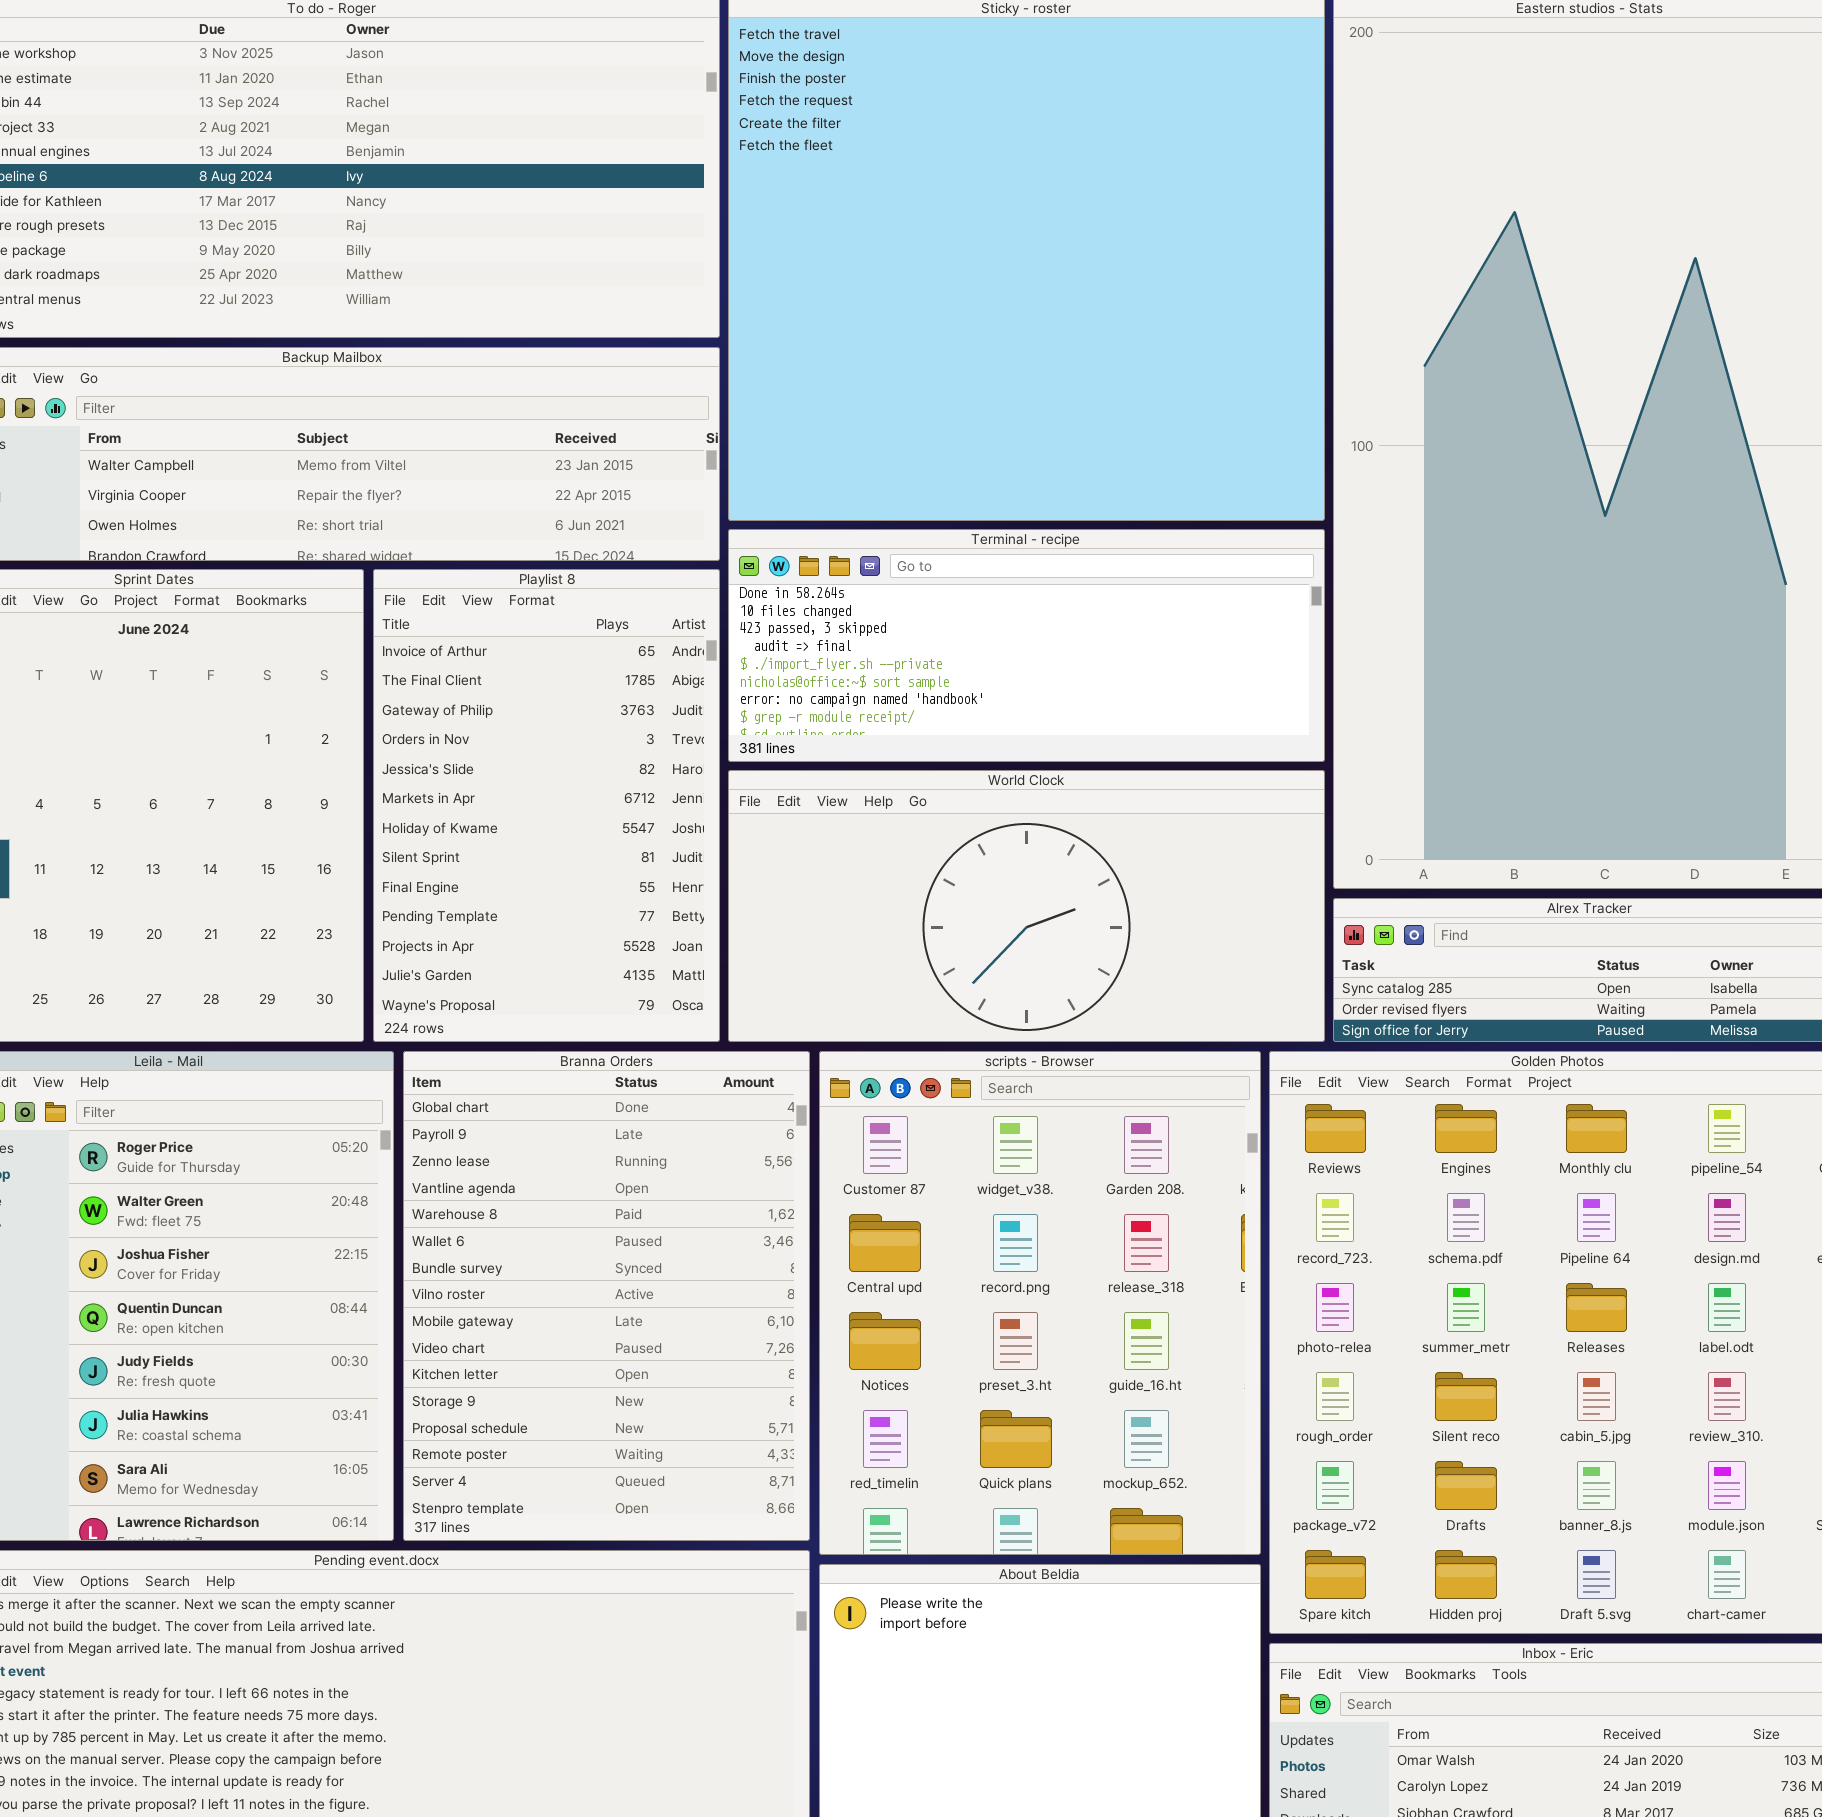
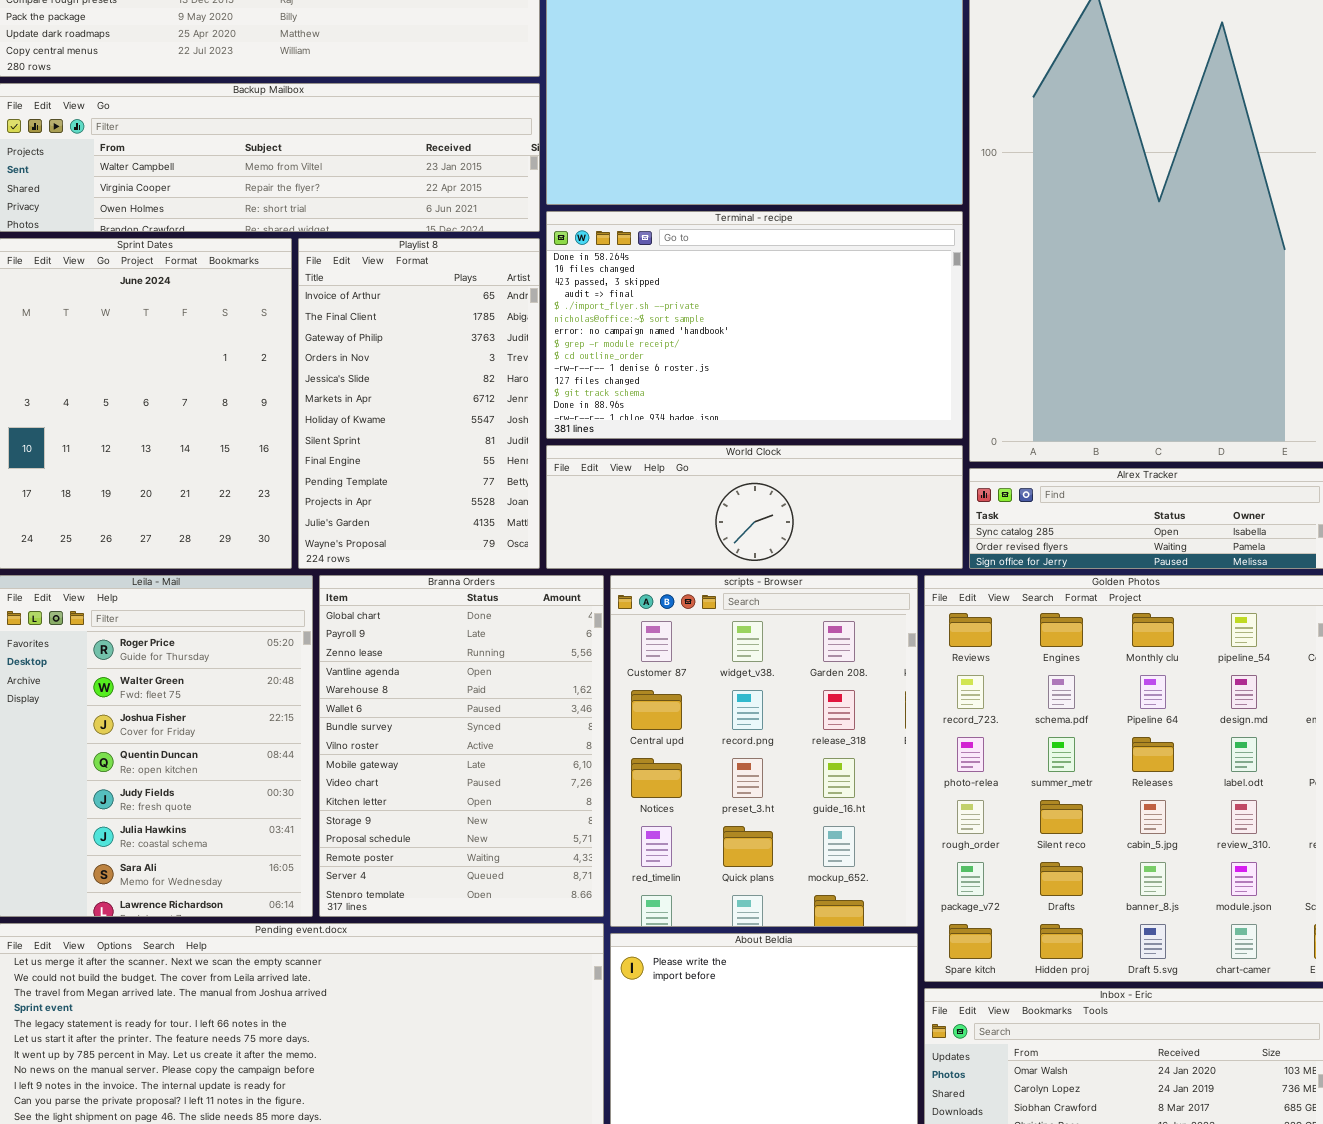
Terminal - recipe: [728,529,1325,762] -> [546,211,963,439], resized
World Clock: [728,770,1325,1042] -> [546,445,963,569], resized

